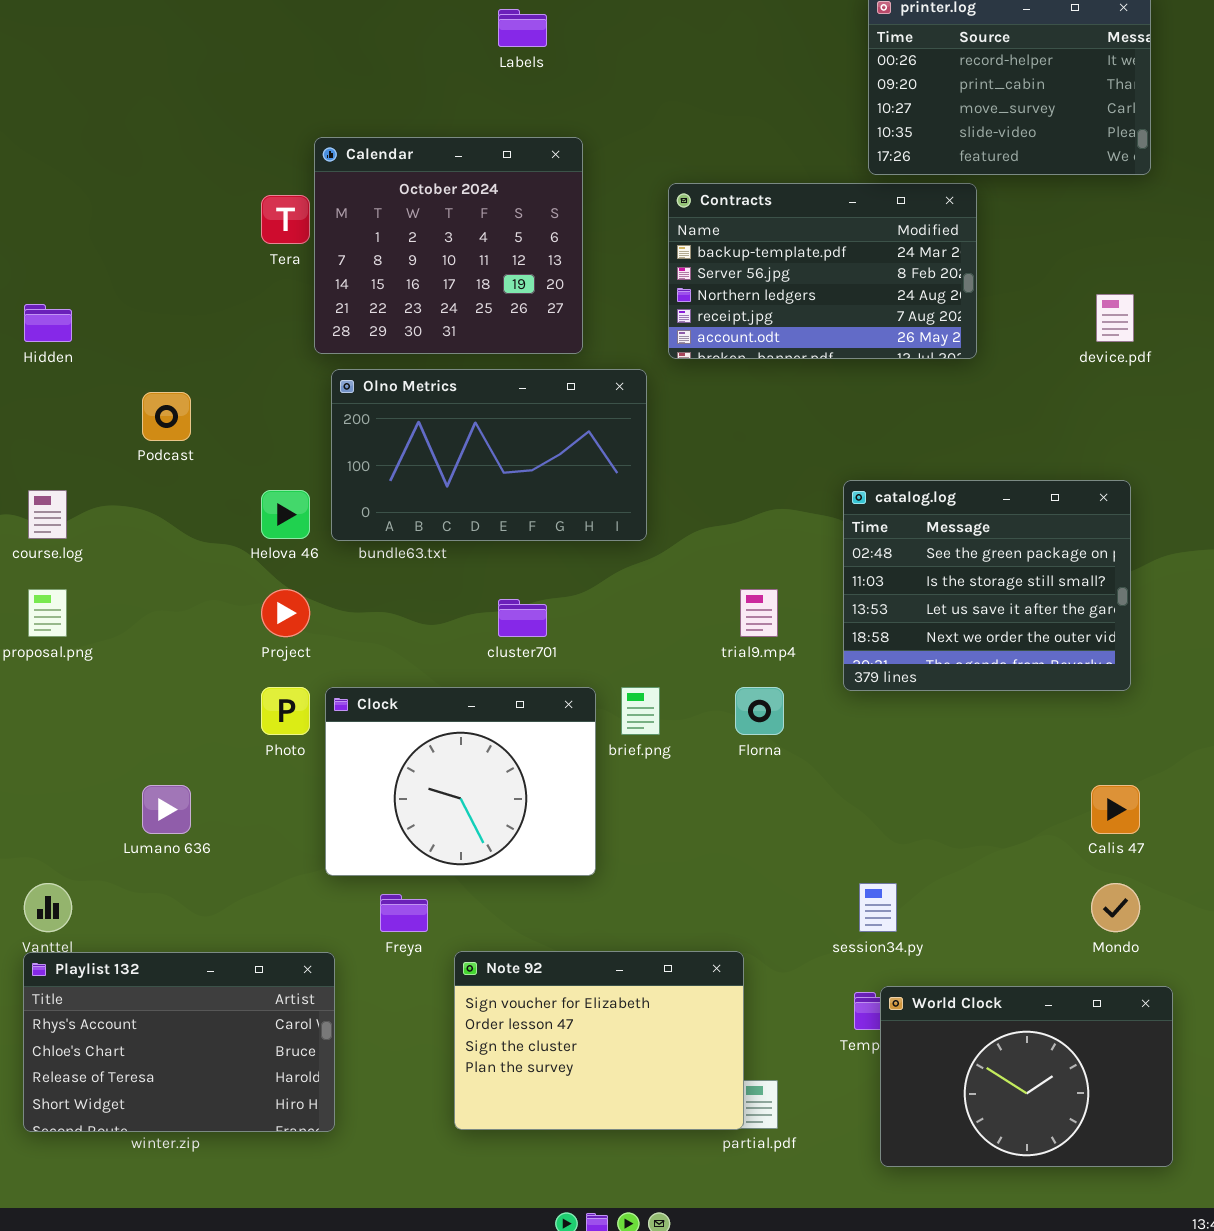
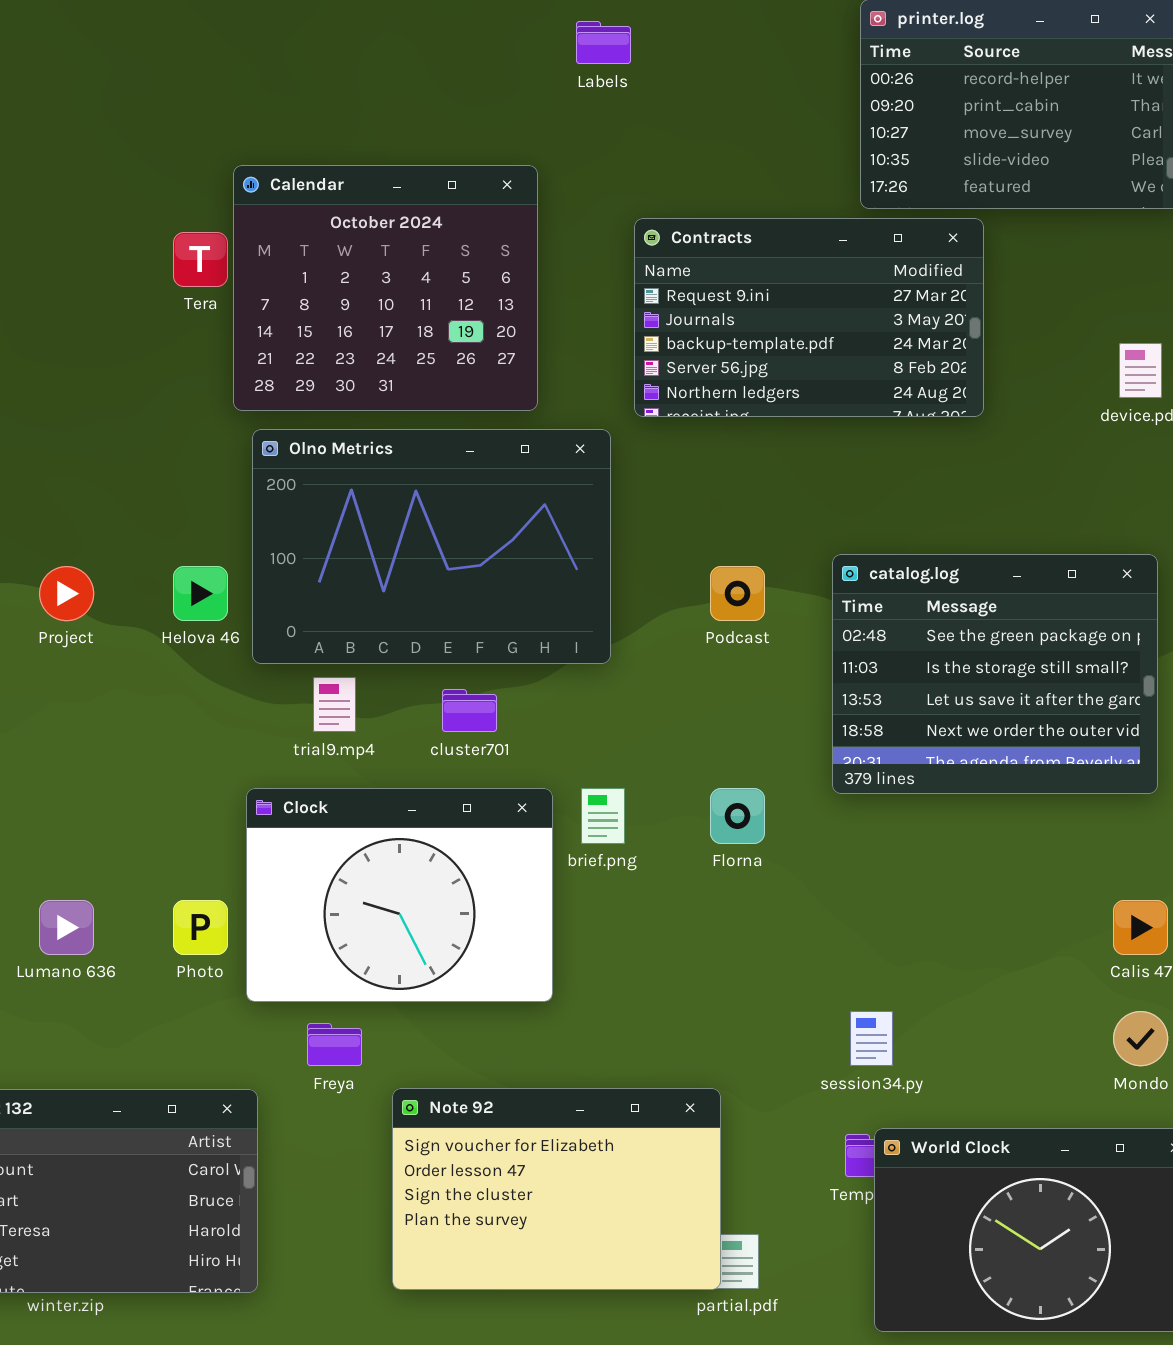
Labels: [498,9,547,47] -> [576,21,631,64], moved
Contracts: [668,183,977,359] -> [634,218,984,417], scrolled up 2 rows
Olno Metrics: [331,369,647,541] -> [252,429,611,664], resized
Podcast: [142,392,191,441] -> [710,566,765,621], moved
Project: [261,589,310,637] -> [39,566,94,621], moved
trial9.mp4: [740,589,778,637] -> [313,677,356,732], moved
Photo: [261,687,310,735] -> [173,900,228,955], moved

